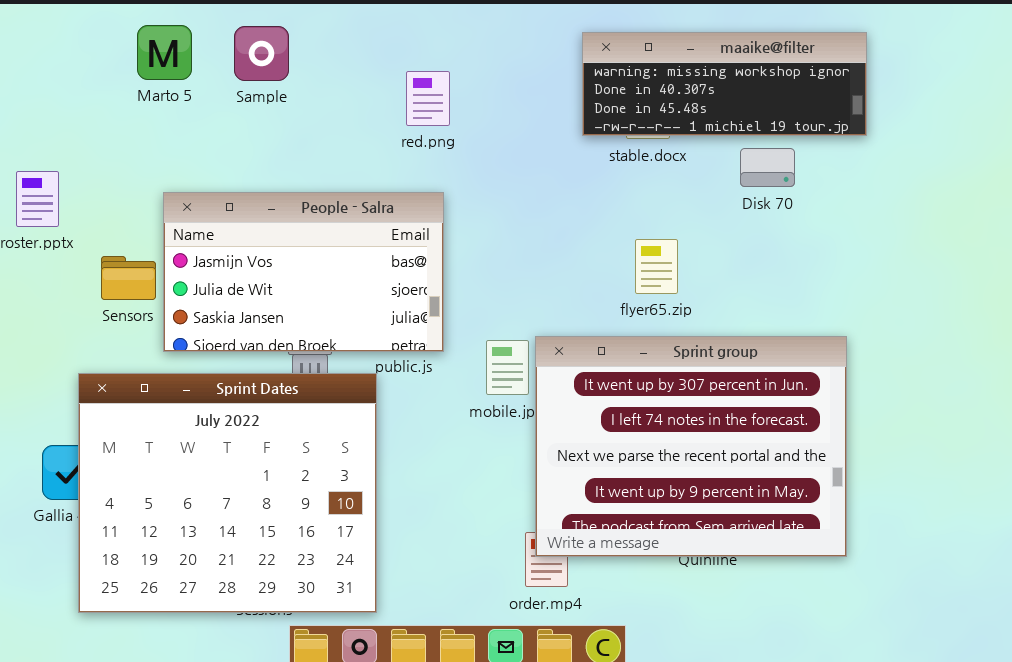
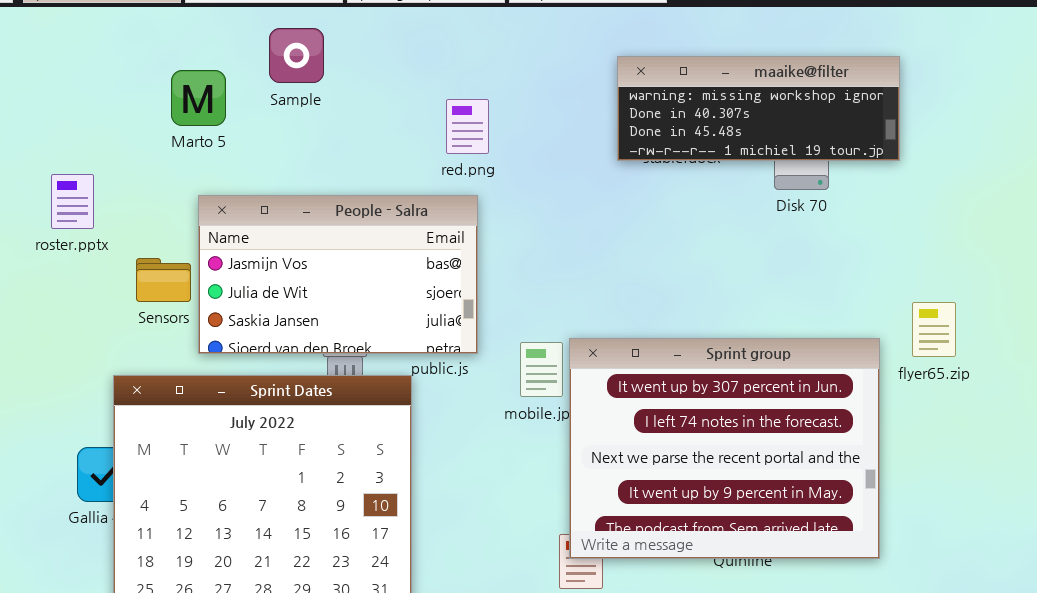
Marto 5: [137,25,192,80] -> [171,70,226,126], moved
maaike@filter: [582,32,867,136] -> [617,56,900,161], moved
red.png: [406,71,450,126] -> [446,99,489,154], moved
flyer65.zip: [635,239,678,294] -> [912,302,956,357], moved

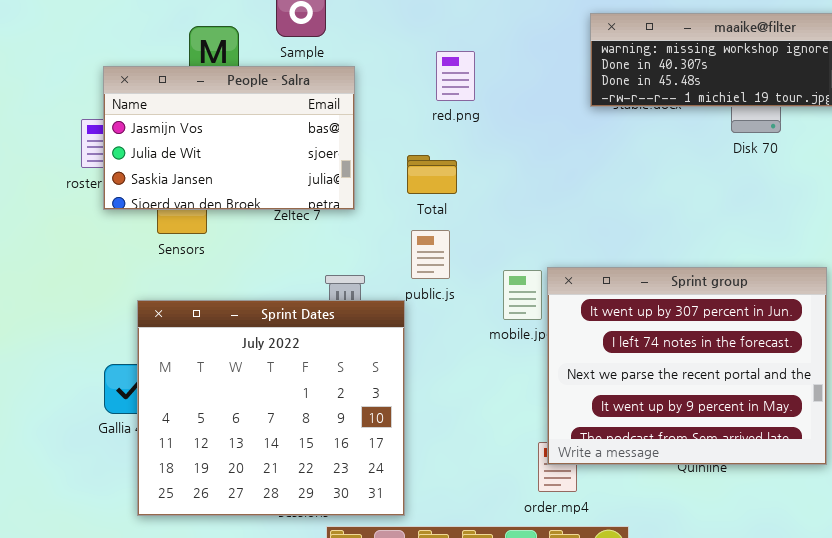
People - Salra: [198,195,478,354] -> [103,66,355,210], moved

